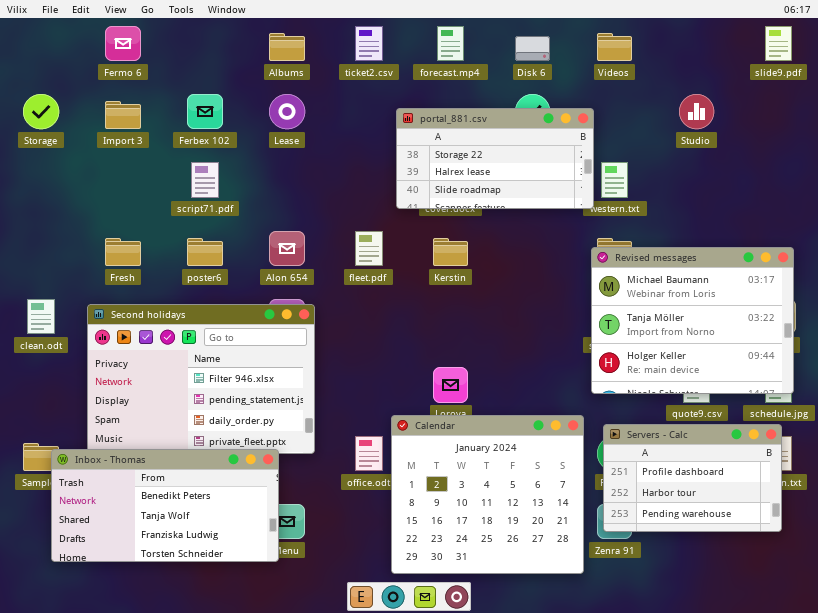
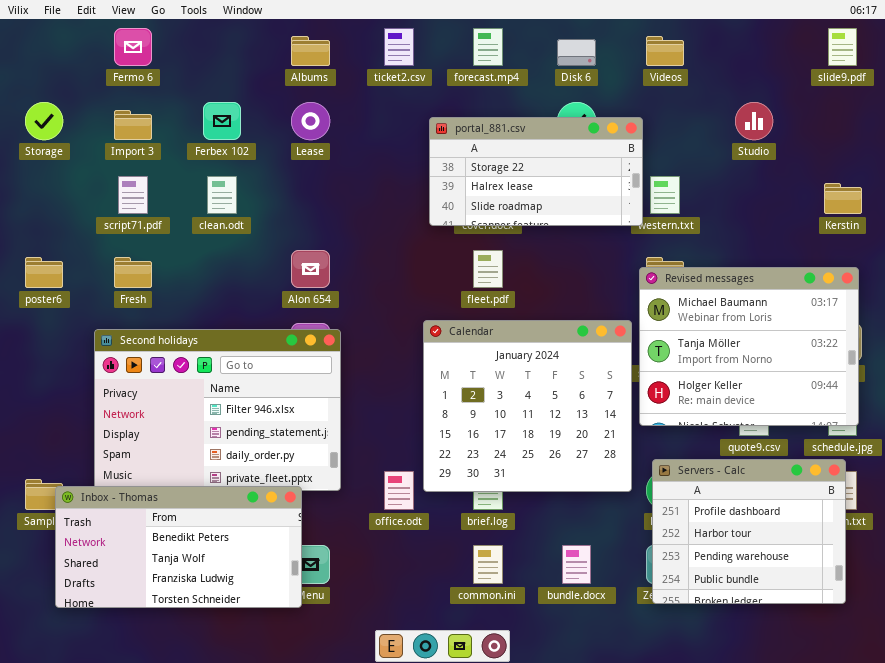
script71.pdf: [191,162,219,198] -> [118,176,148,214], moved
fleet.pdf: [355,231,383,266] -> [473,250,503,288], moved
poster6: [187,238,223,266] -> [25,257,63,288], moved
Kerstin: [433,238,468,266] -> [824,183,862,214], moved
clean.odt: [27,299,55,334] -> [207,176,237,214], moved
Calendar: [391,415,584,574] -> [423,320,632,492], moved
Servers - Calc: [603,424,782,532] -> [652,459,846,604], resized

